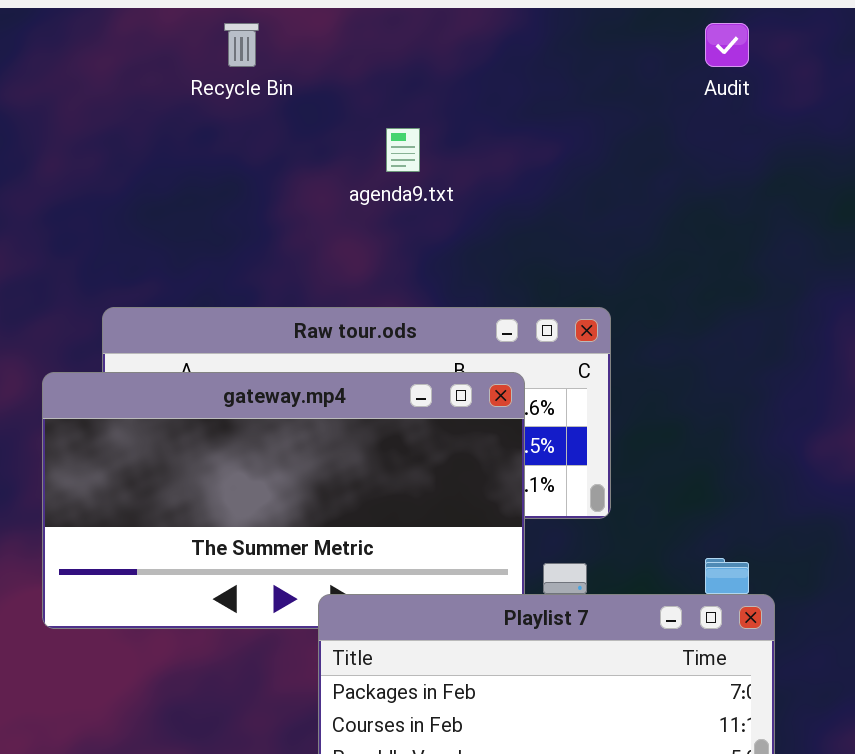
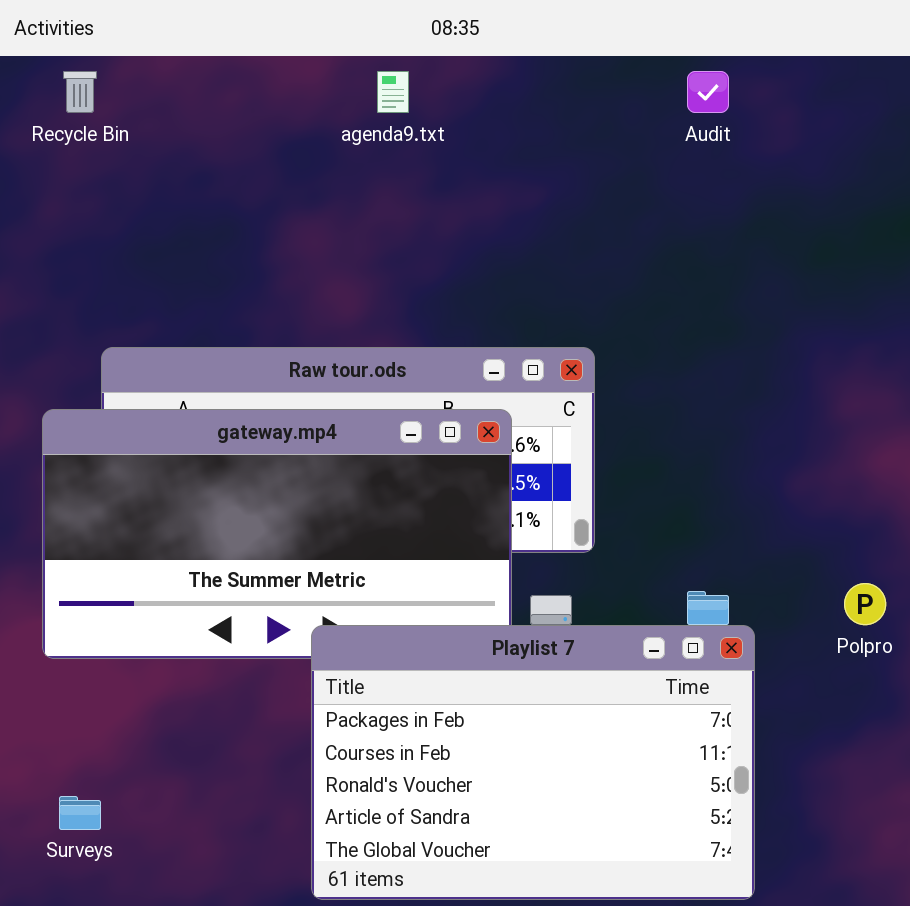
Recycle Bin: [224,23,259,67] -> [63,71,97,113], moved
agenda9.txt: [386,128,420,172] -> [377,71,409,113], moved

